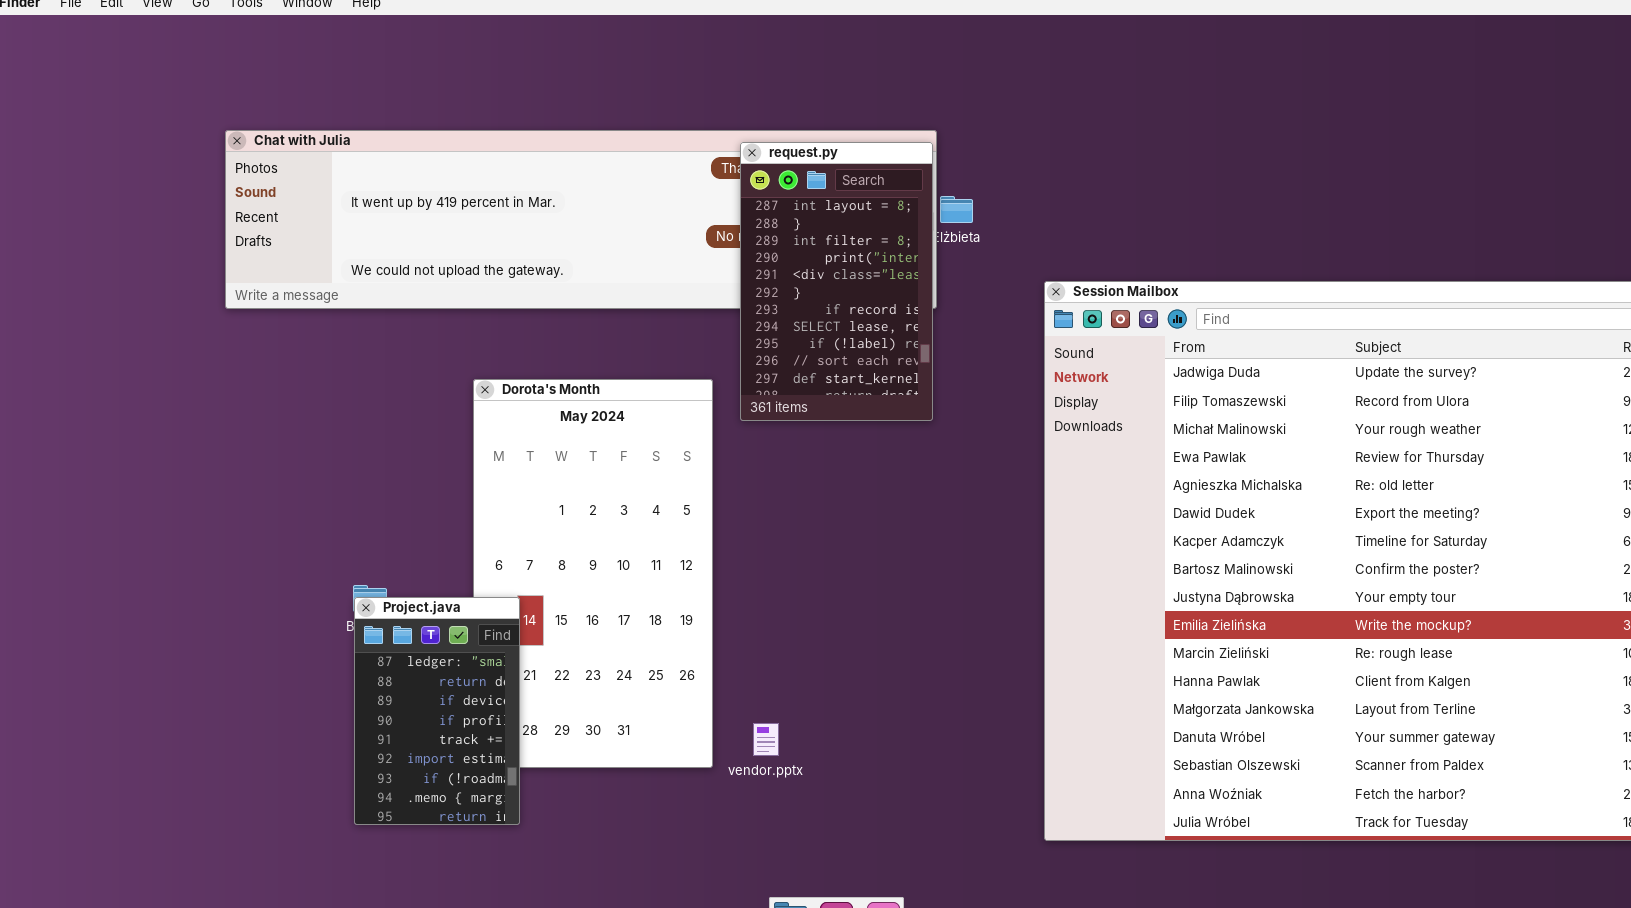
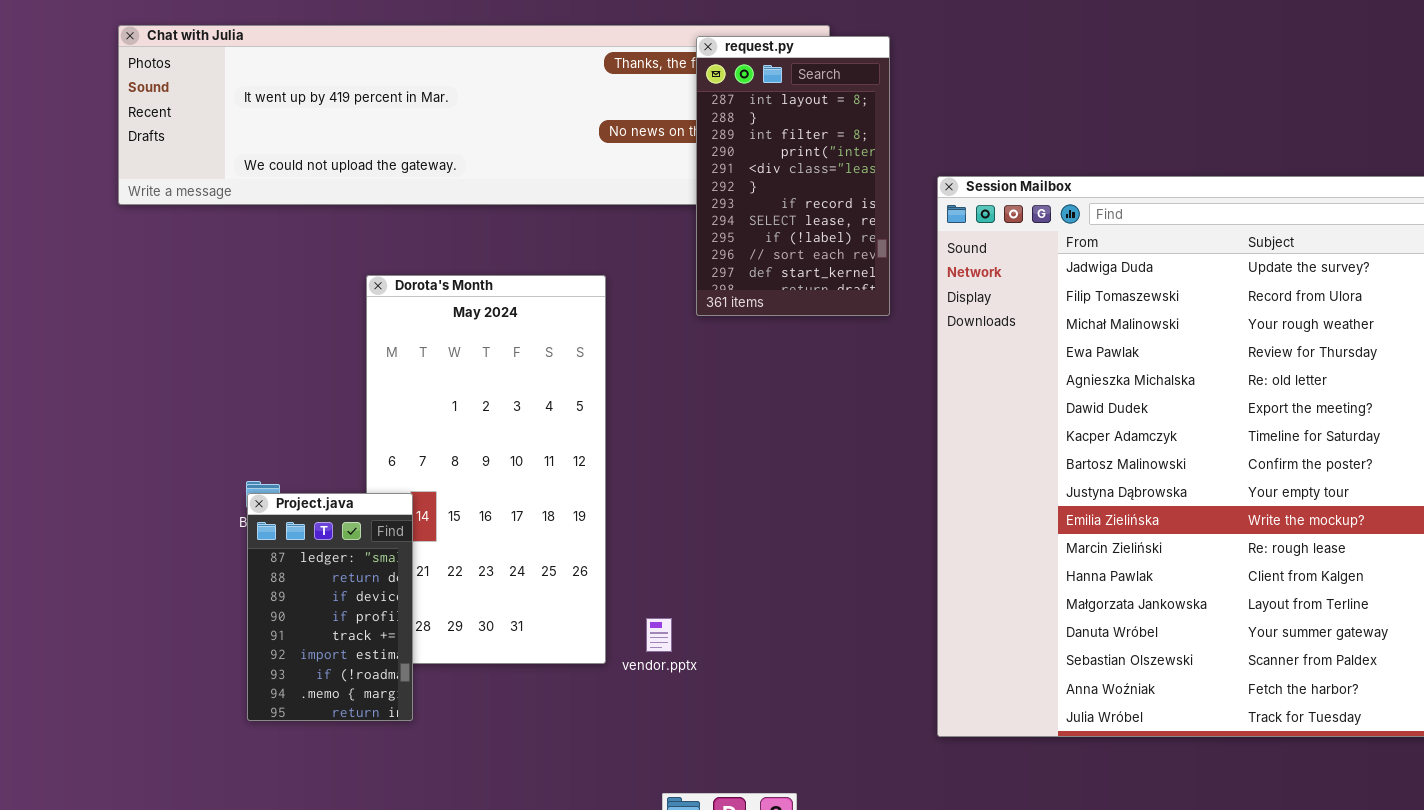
request.py: [740,142,933,421] -> [696,36,890,316], moved

